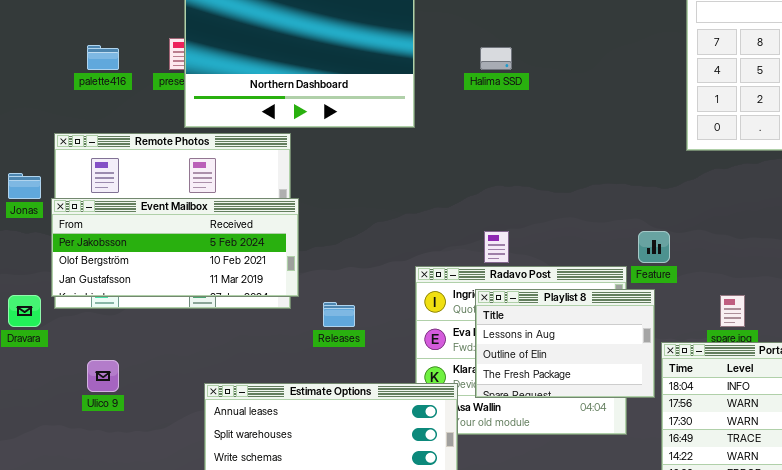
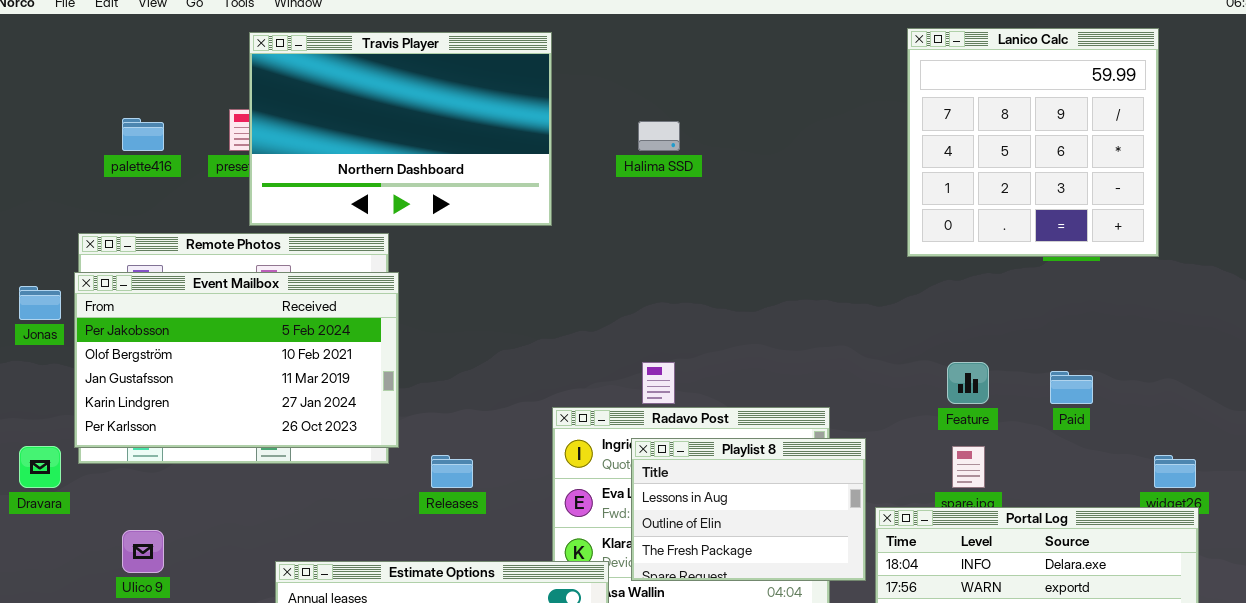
Event Mailbox: [51,198,299,297] -> [74,272,399,448], resized
Feature: [638,231,670,263] -> [947,362,989,404], moved

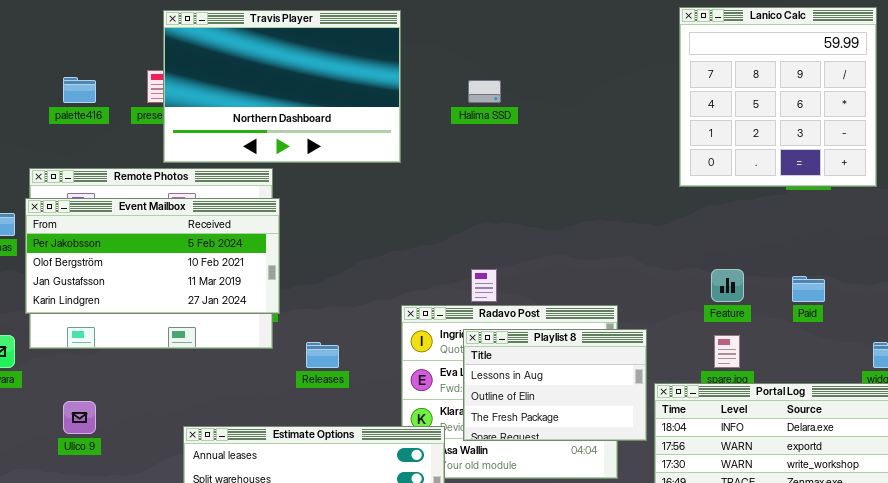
Event Mailbox: [74,272,399,448] -> [25,198,280,314], resized

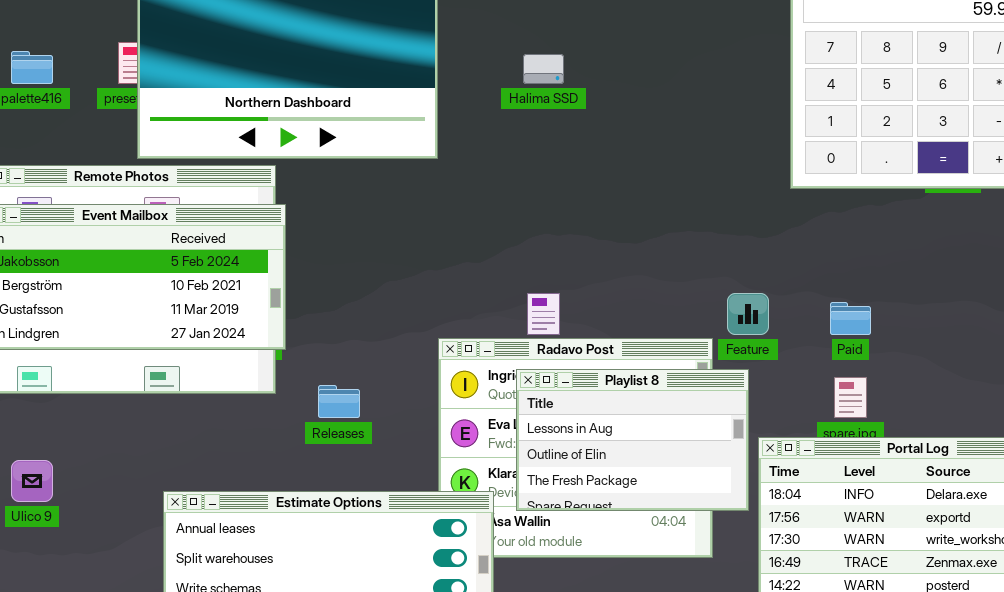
Feature: [711,269,744,302] -> [727,293,769,335], moved
Paid: [792,276,825,302] -> [830,302,871,335], moved

